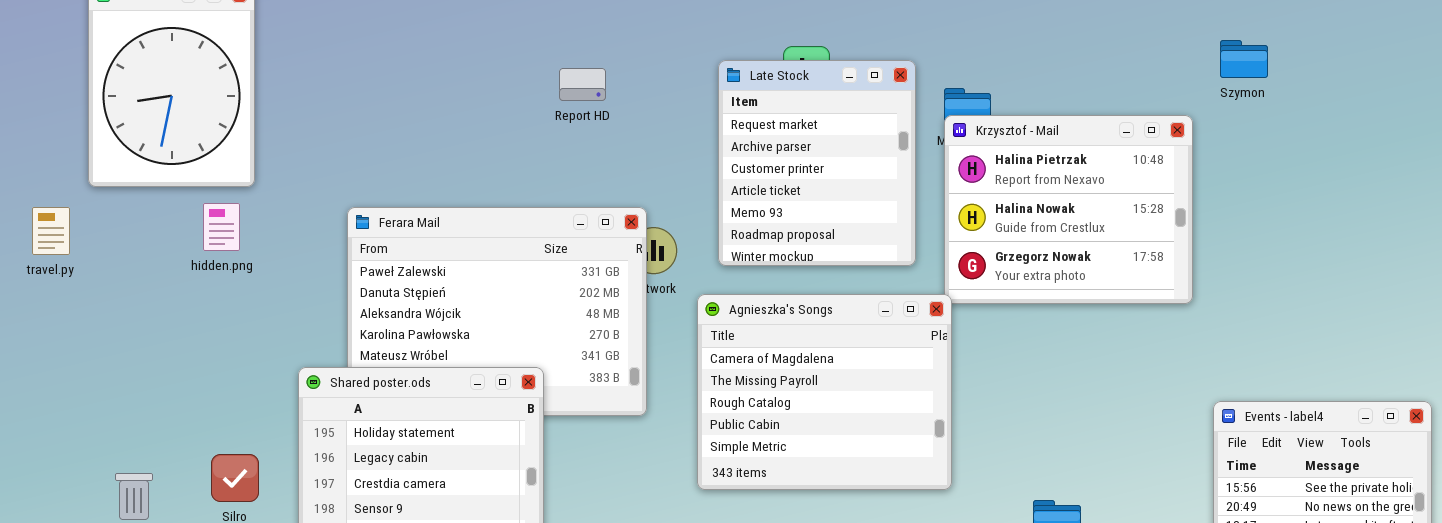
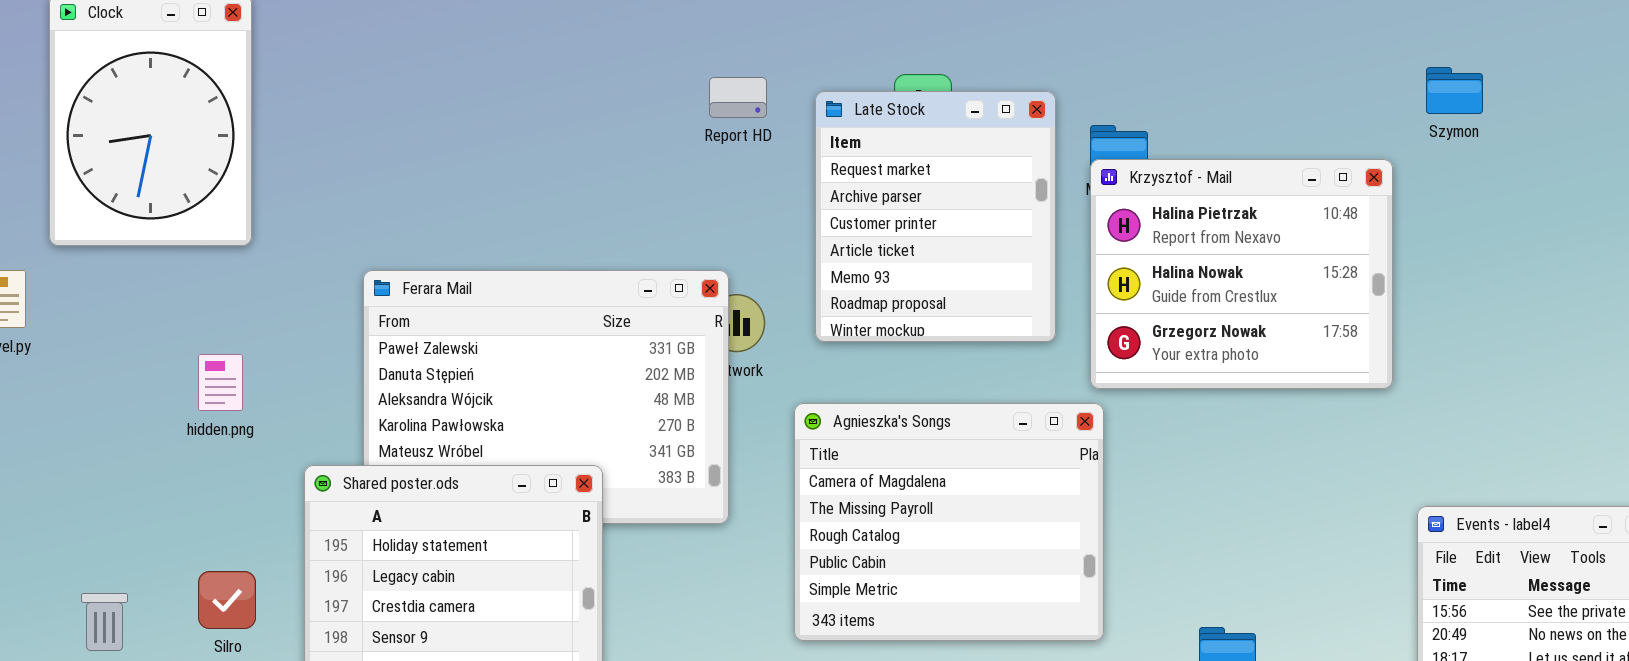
Report HD: [559,68,606,101] -> [709,77,767,118], moved
hidden.png: [203,203,240,251] -> [198,354,243,411], moved
Agnieszka's Songs: [697,294,952,490] -> [794,403,1104,641], moved

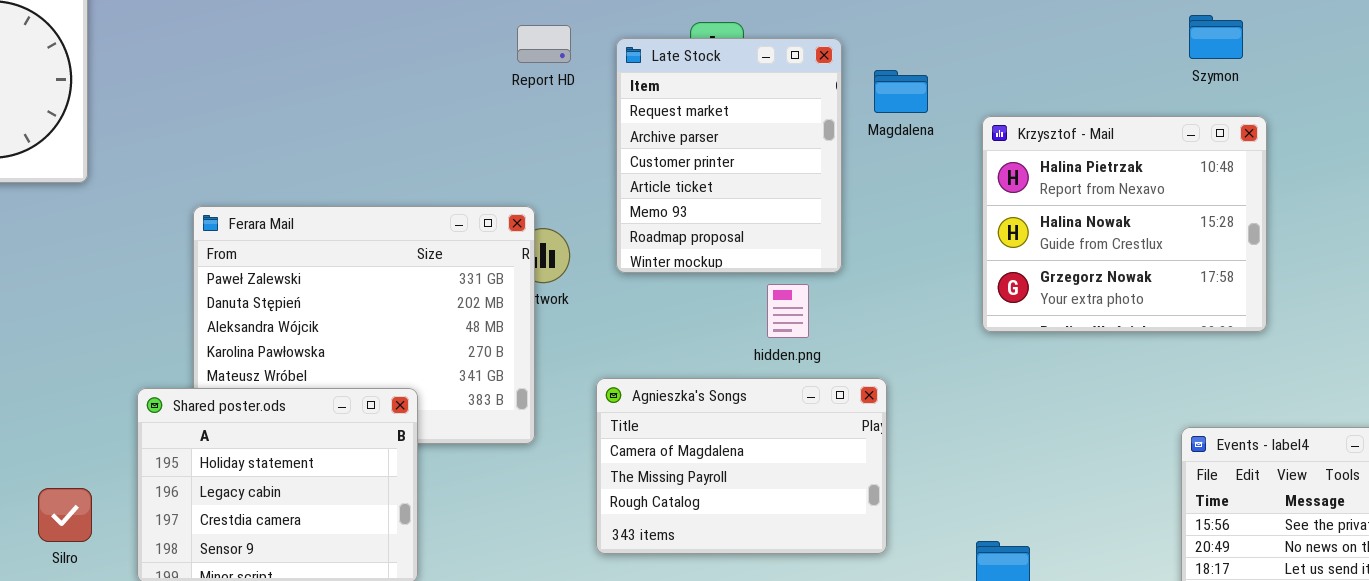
Krzysztof - Mail: [1090,159,1393,389] -> [982,116,1267,332], moved
hidden.png: [198,354,243,411] -> [767,284,809,338], moved
Agnieszka's Songs: [794,403,1104,641] -> [596,378,887,554], resized

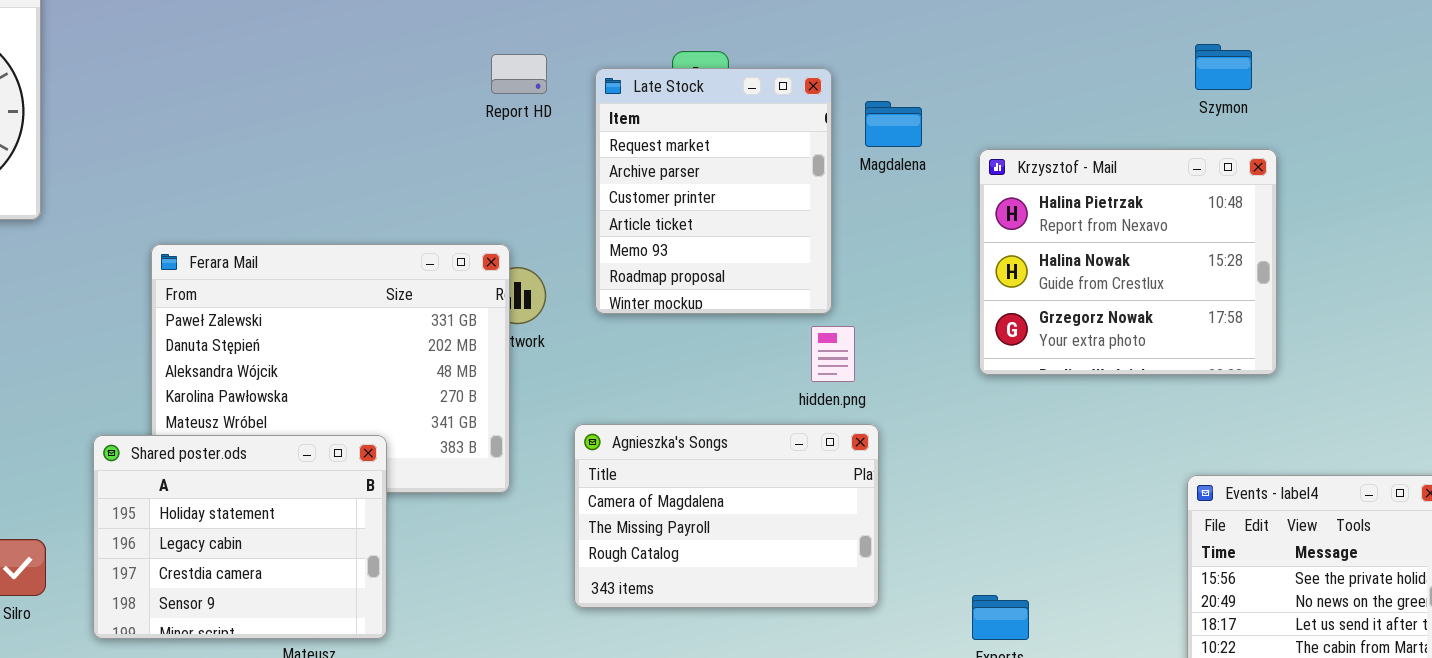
hidden.png: [767,284,809,338] -> [811,326,855,382], moved

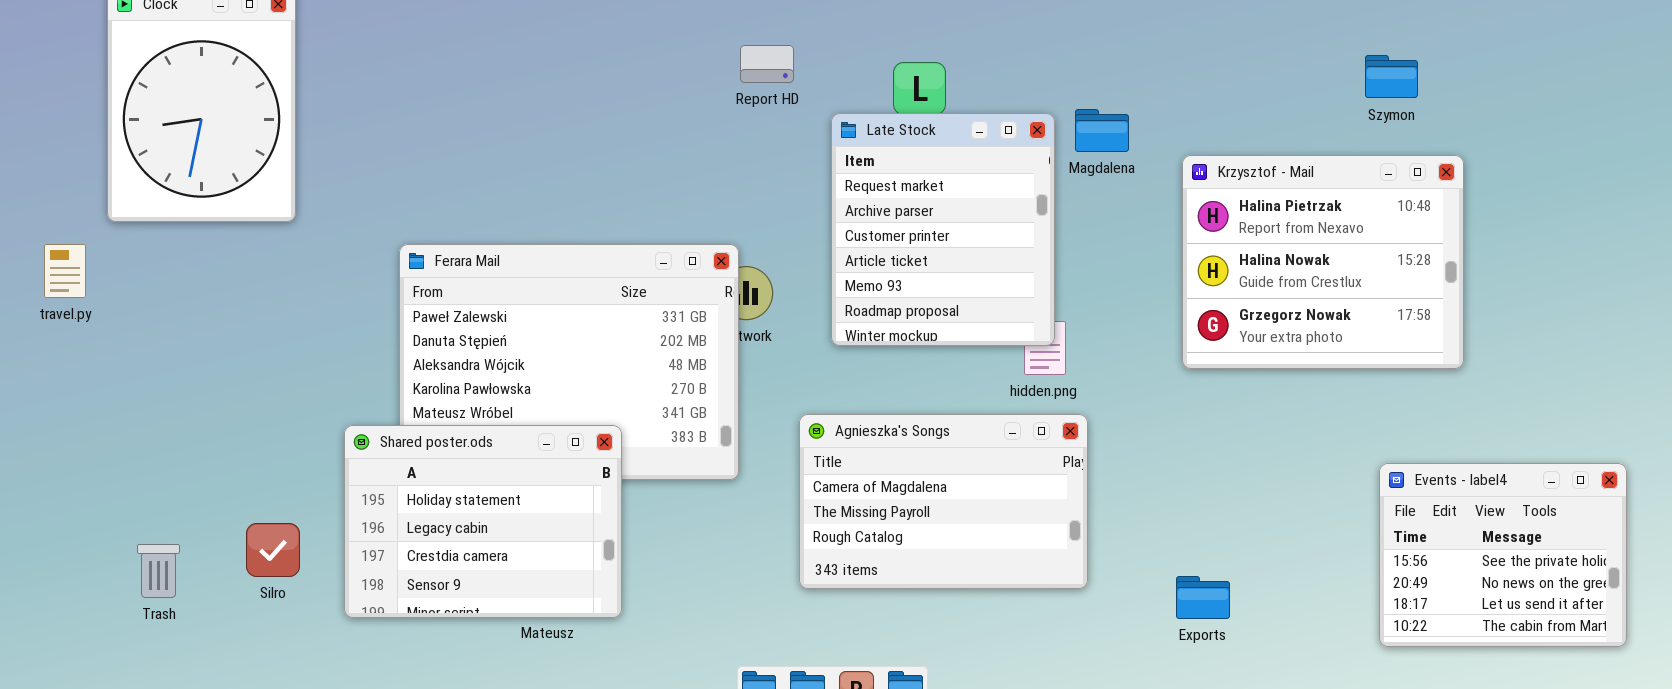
Szymon: [1195,44,1252,90] -> [1365,55,1418,98], moved
Report HD: [491,54,547,94] -> [740,45,794,83], moved
Late Stock: [595,68,832,314] -> [831,113,1055,346], moved

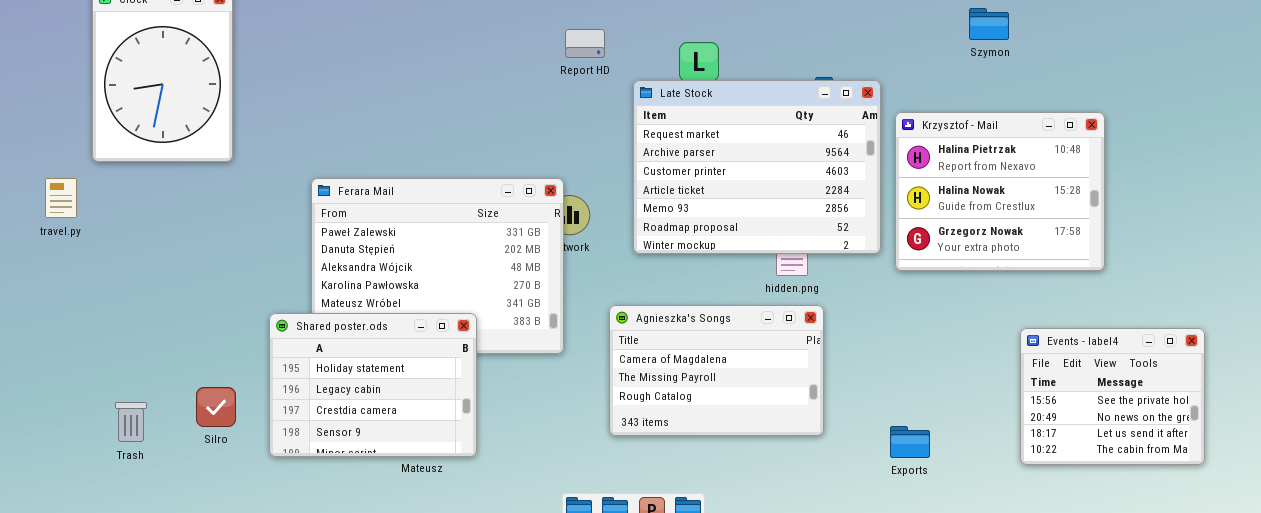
Szymon: [1365,55,1418,98] -> [969,8,1009,40], moved
Late Stock: [831,113,1055,346] -> [633,80,881,254], resized
Events - label4: [1379,463,1627,647] -> [1020,328,1205,465], moved

